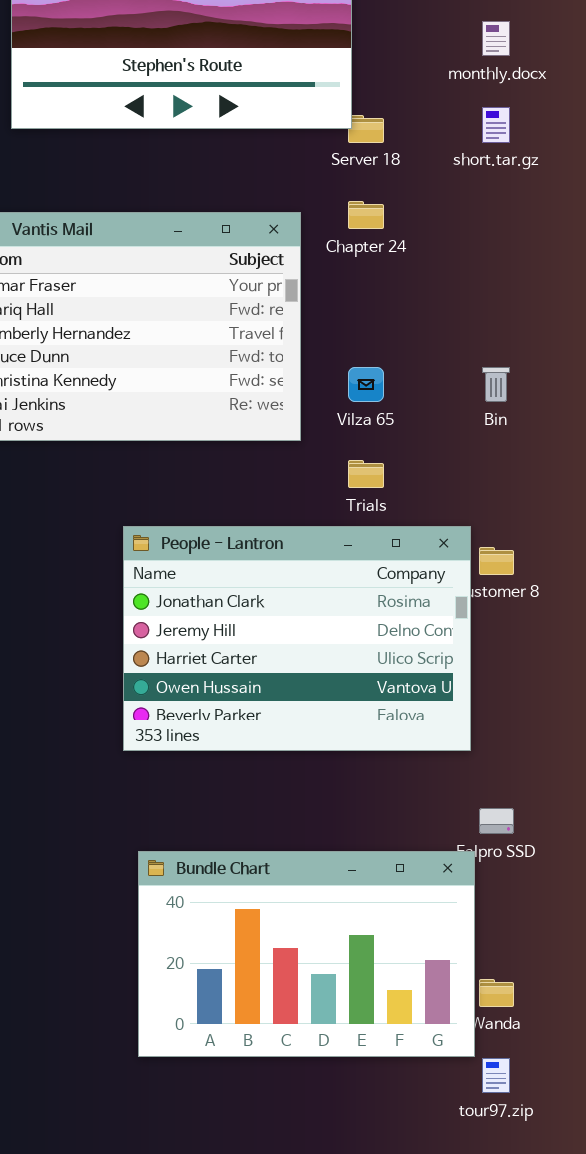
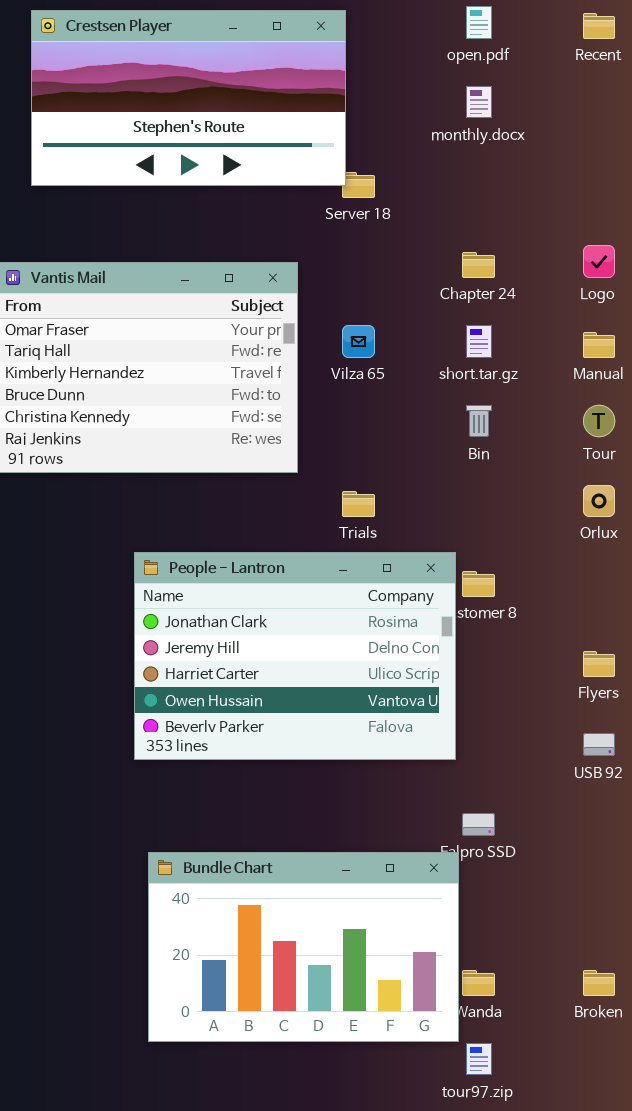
short.tar.gz: [482,107,510,143] -> [466,325,492,358], moved
Chapter 24: [348,201,384,229] -> [462,252,495,278], moved
Vilza 65: [348,367,384,402] -> [342,325,375,358], moved

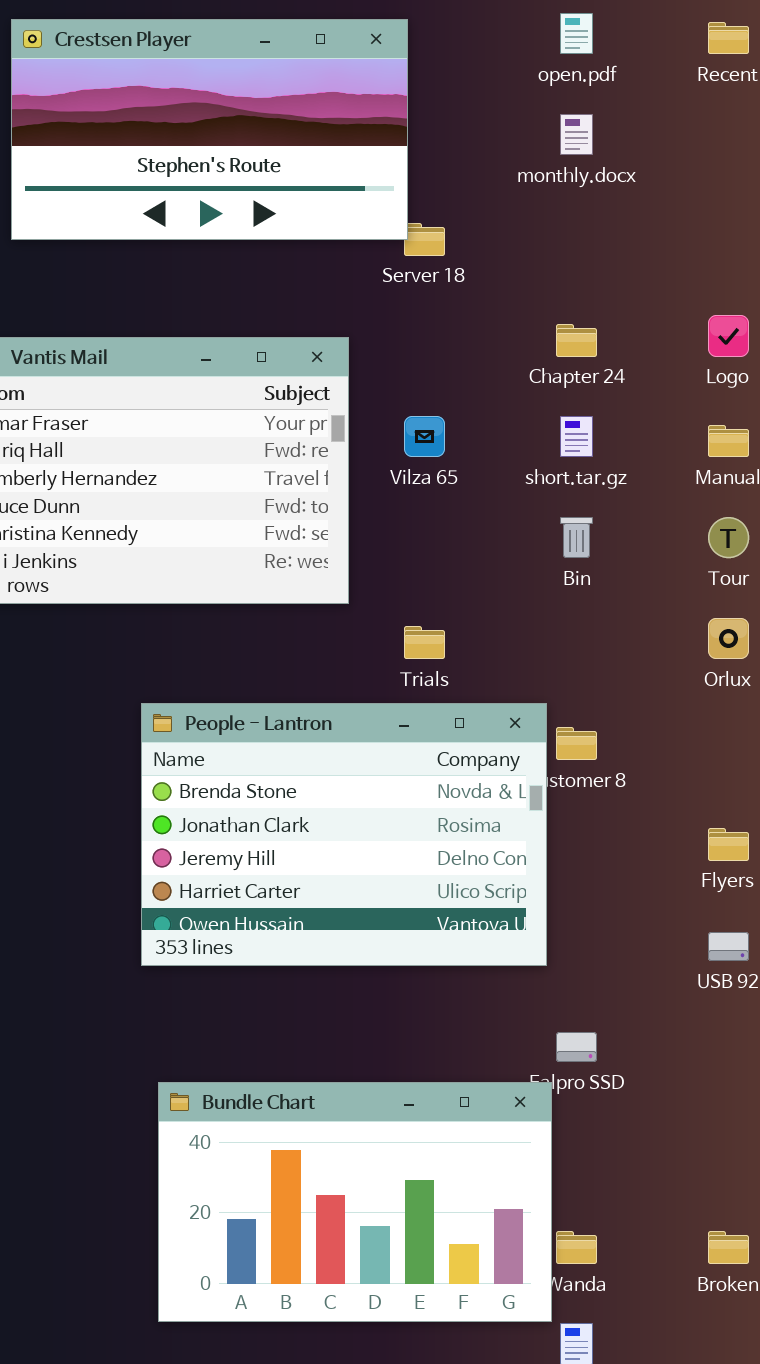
People - Lantron: [134,552,456,760] -> [141,703,547,966], scrolled up 1 row

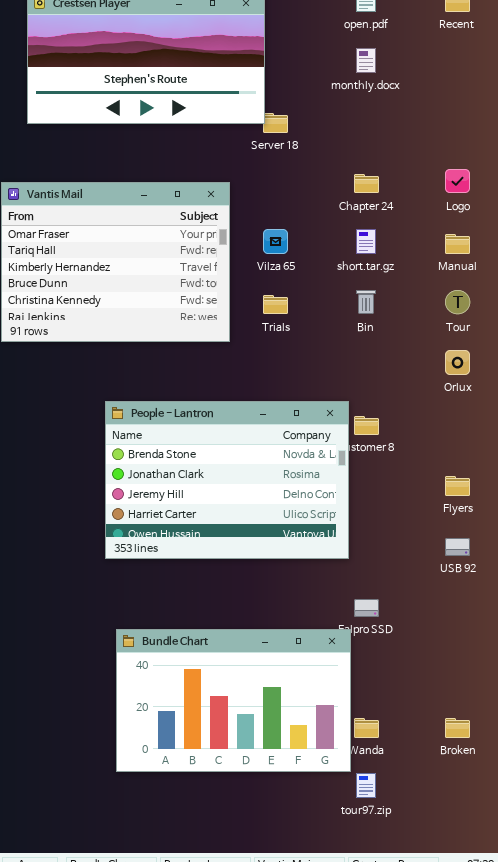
Trials: [404,626,445,659] -> [263,295,288,314], moved

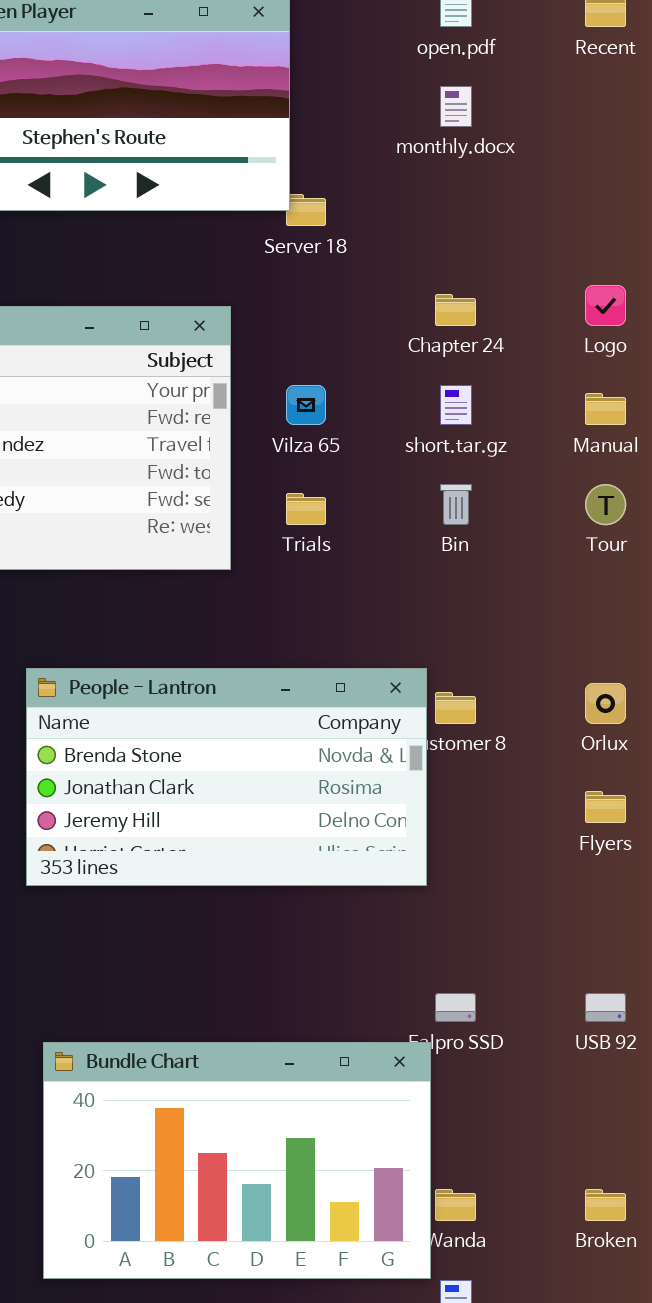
Orlux: [445,350,470,375] -> [585,683,626,724], moved
People - Lantron: [105,401,349,559] -> [26,668,427,886], resized
USB 92: [445,538,470,556] -> [585,993,626,1022], moved

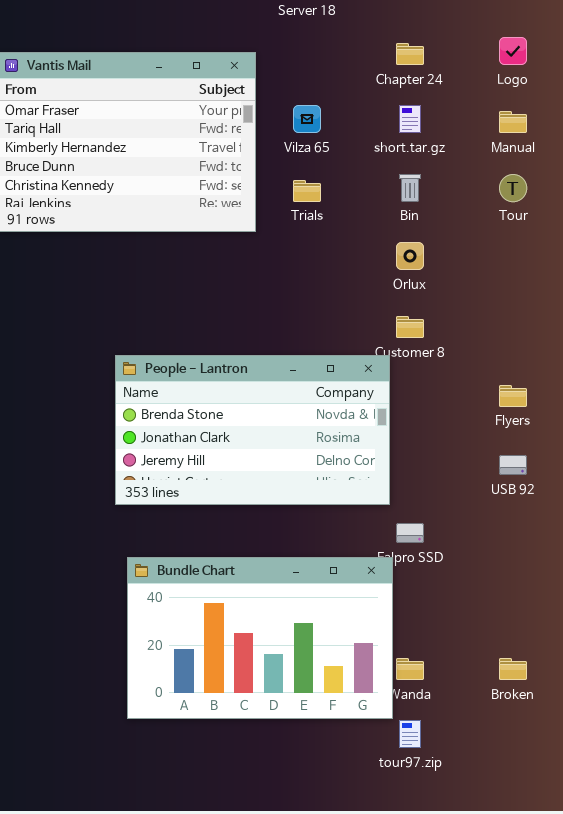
People - Lantron: [26,668,427,886] -> [115,355,390,505], moved
Orlux: [585,683,626,724] -> [396,242,424,270], moved
USB 92: [585,993,626,1022] -> [499,455,527,475], moved

